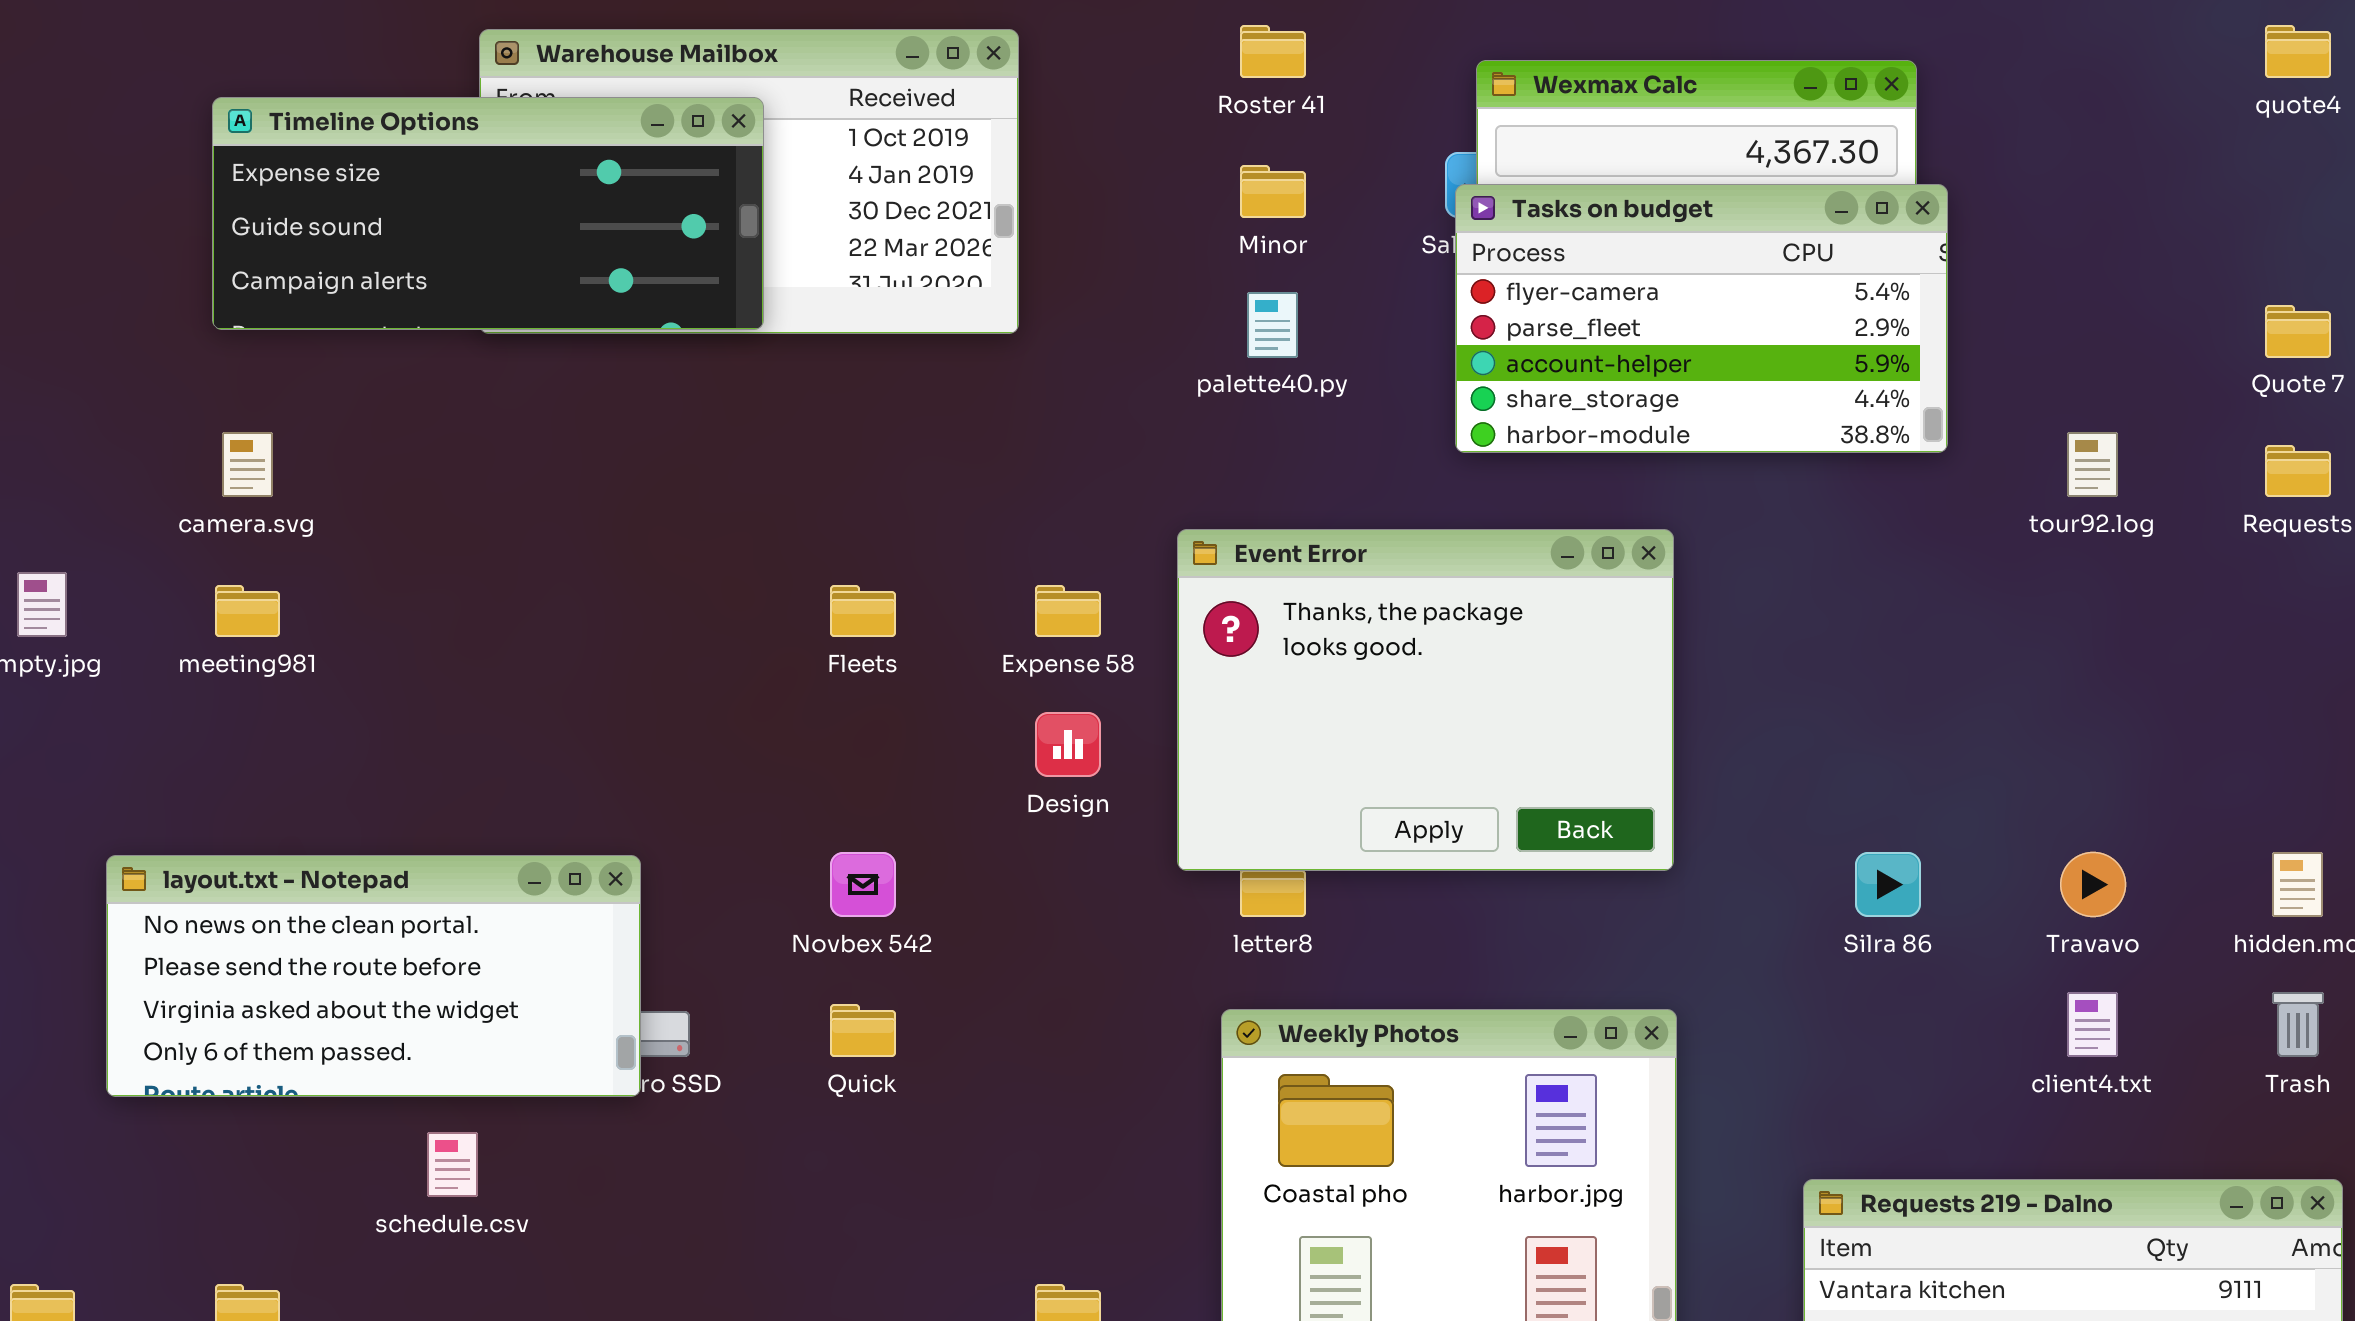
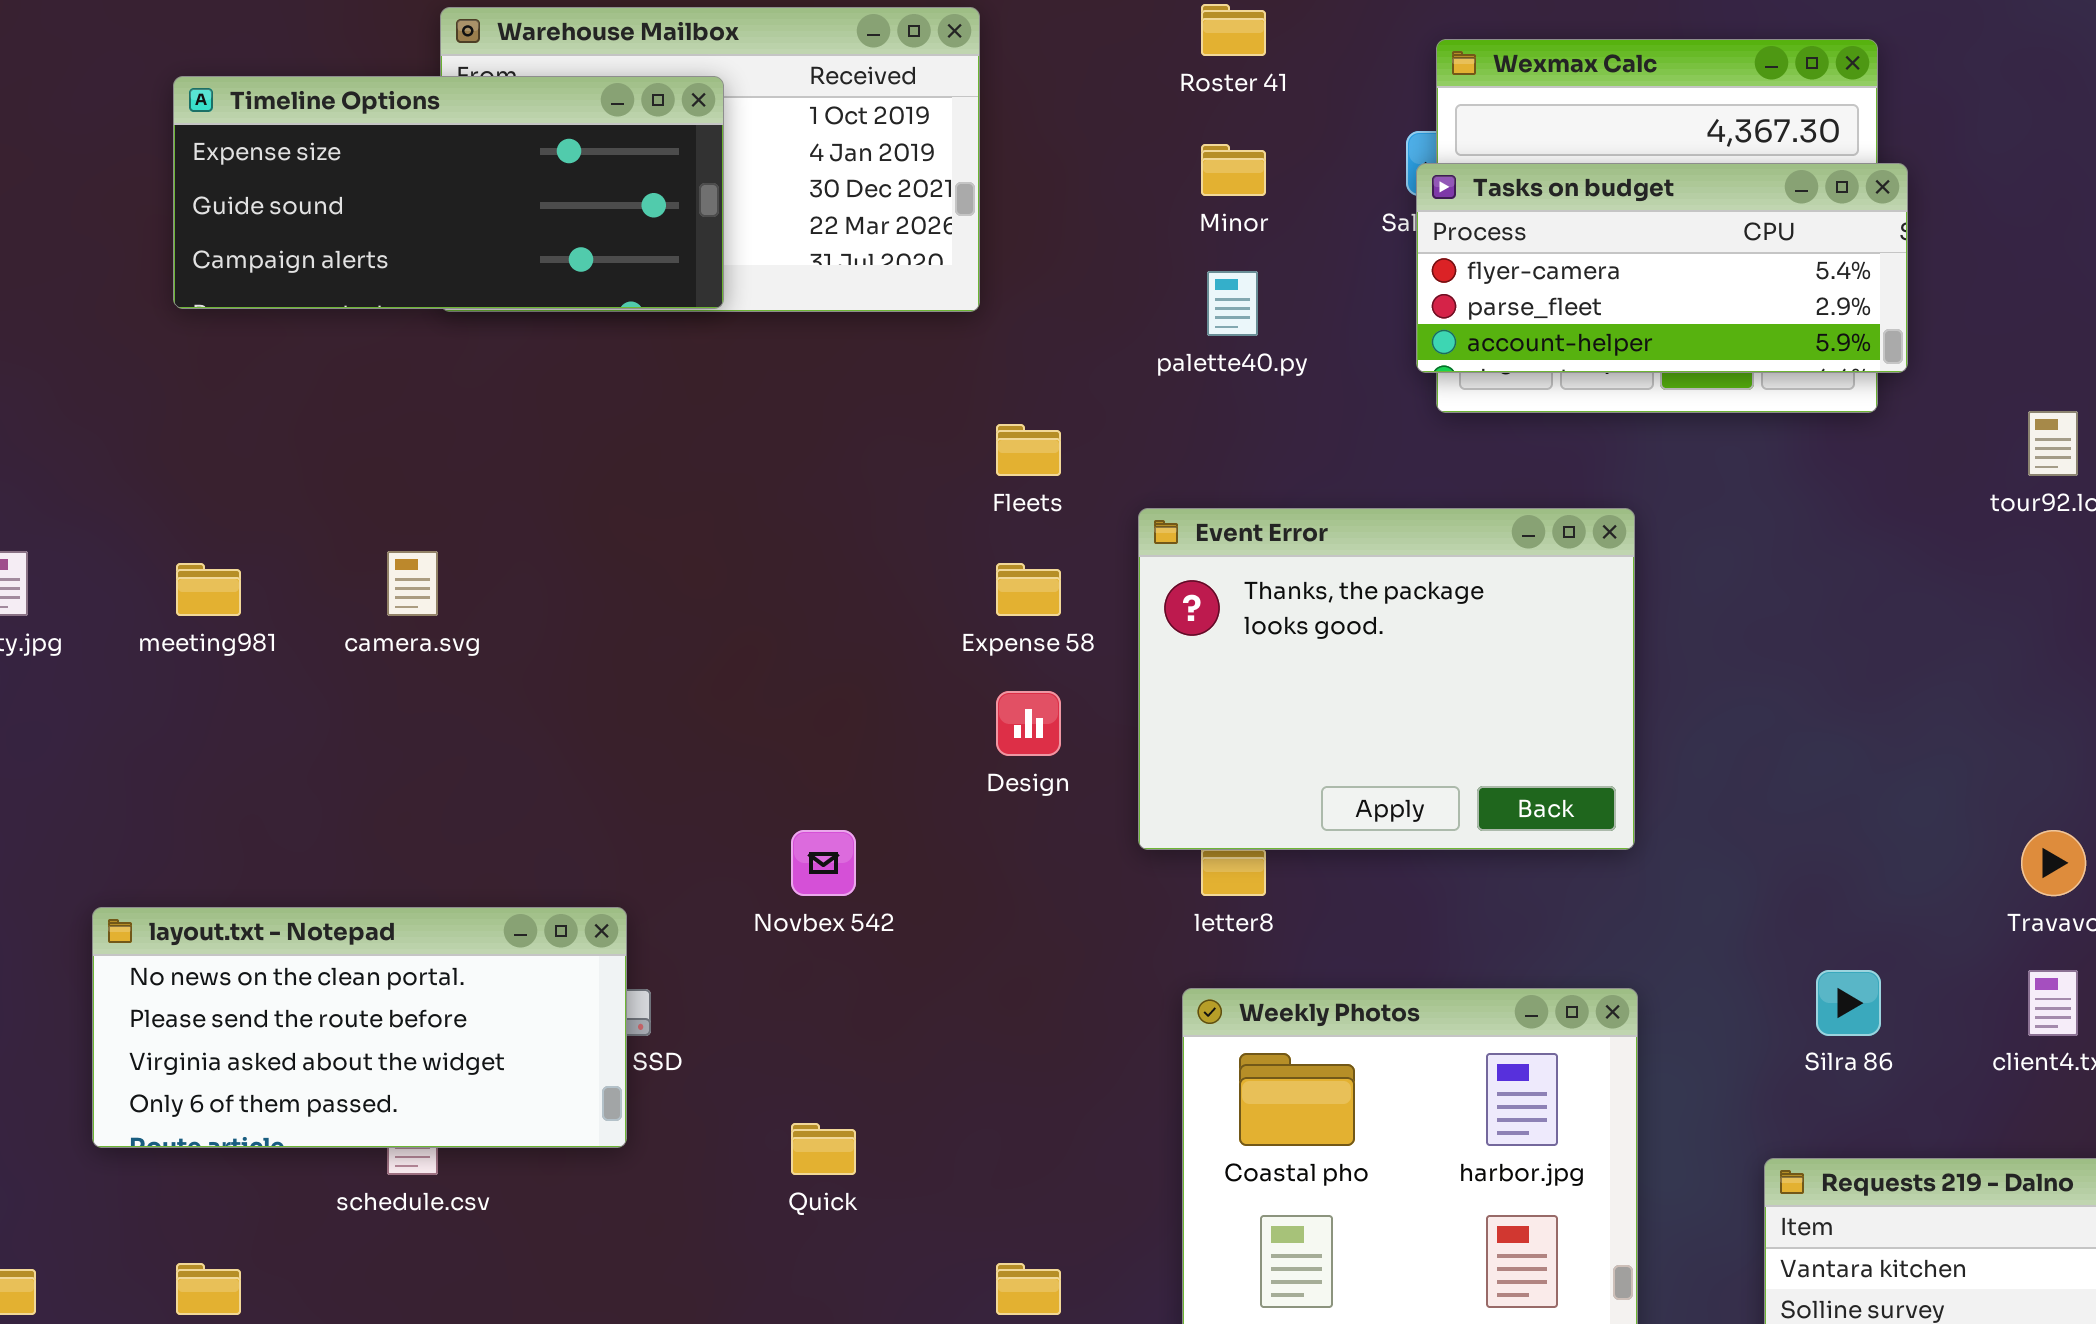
Tasks on budget: [1455,184,1948,453] -> [1416,163,1908,373], resized
camera.svg: [222,432,273,497] -> [387,551,438,616], moved
Fleets: [830,585,896,637] -> [996,424,1061,476], moved
Silra 86: [1855,852,1921,917] -> [1816,970,1881,1036], moved
layout.txt - Notepad: [106,855,641,1097] -> [92,907,627,1148], moved
Quick: [830,1004,896,1057] -> [791,1123,856,1175], moved

